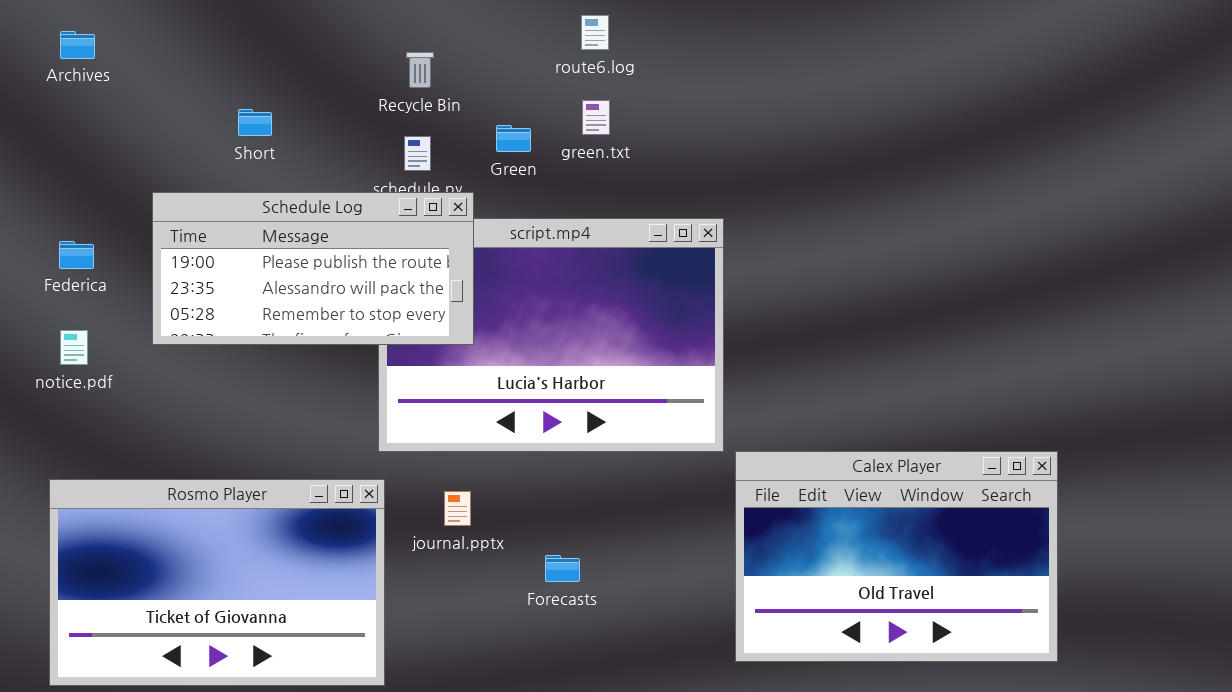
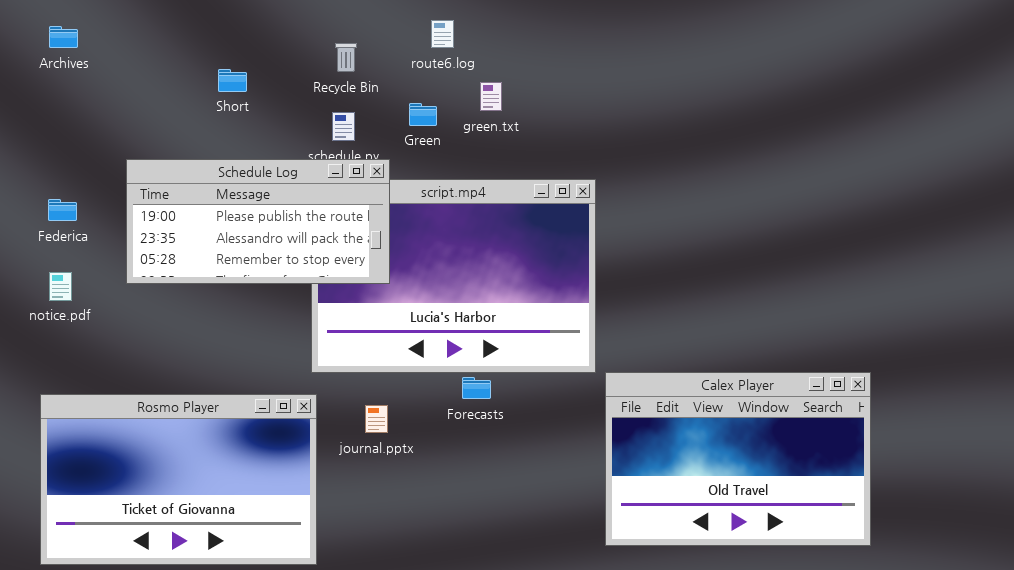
route6.log: [581,15,609,50] -> [431,20,454,48], moved
Short: [238,109,272,136] -> [218,69,247,92], moved
Forecasts: [545,555,580,582] -> [462,377,491,399], moved

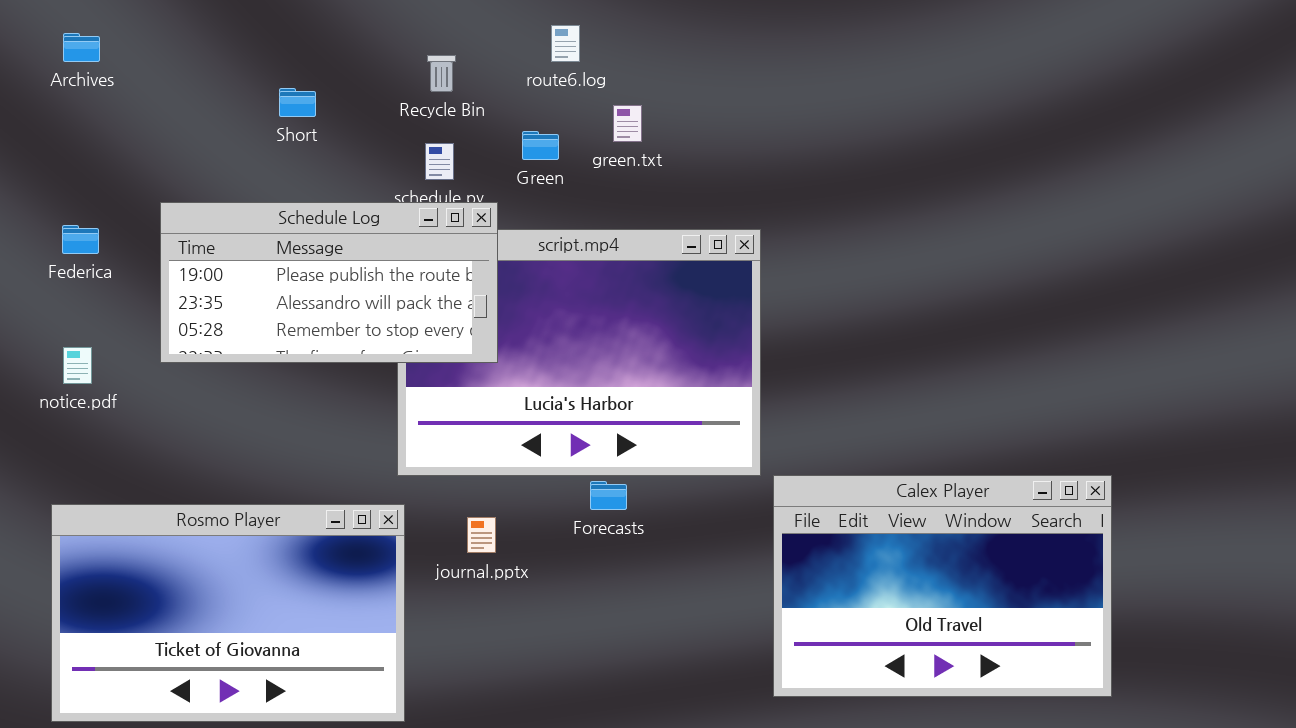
Federica: [48,199,77,221] -> [62,225,99,254], moved

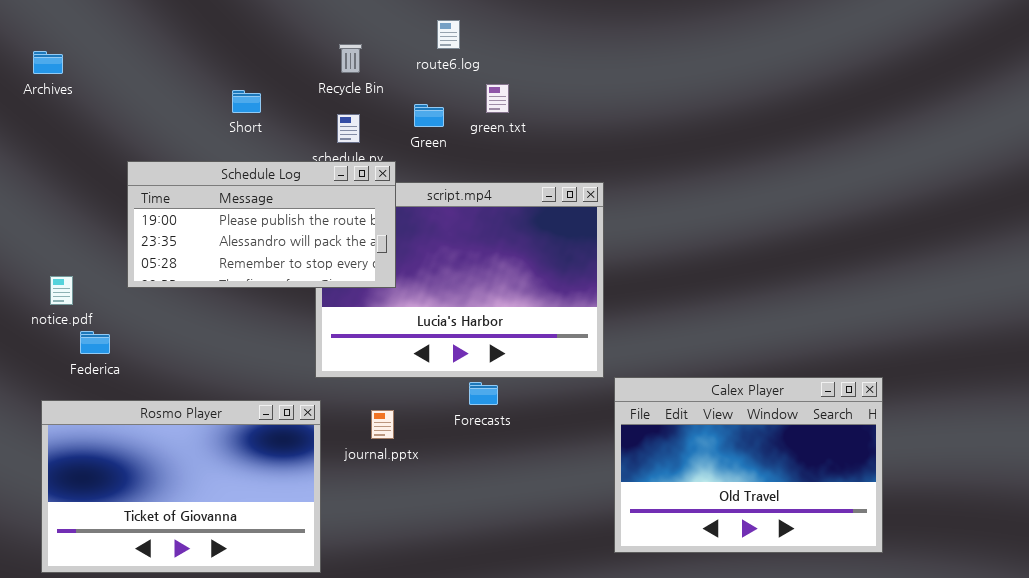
Archives: [63,33,100,62] -> [33,51,63,74], moved
Short: [279,88,316,117] -> [232,90,261,113], moved
Federica: [62,225,99,254] -> [80,331,110,354], moved

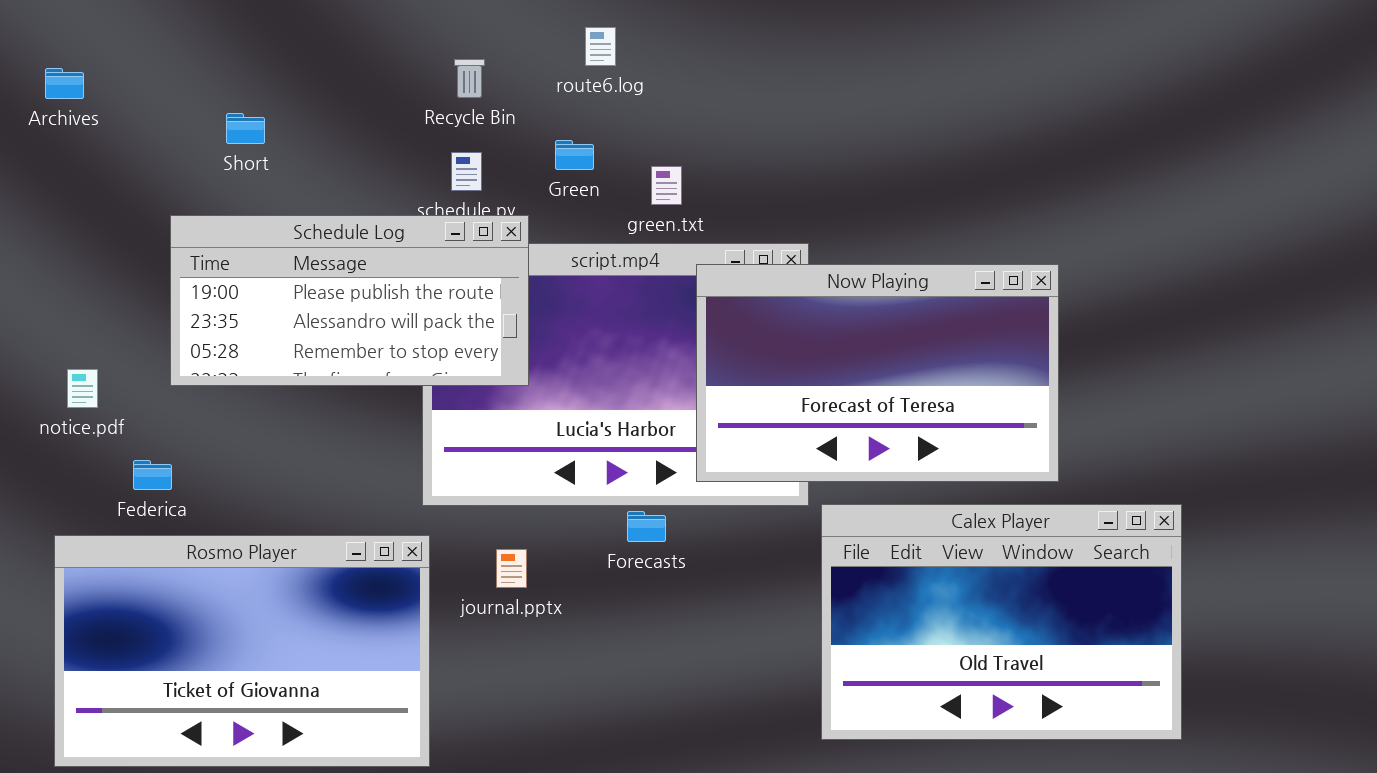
green.txt: [486,84,509,113] -> [651,166,682,205], moved
Short: [232,90,261,113] -> [226,113,265,144], moved
Now Playing: none -> [696,264,1059,482], opened
Federica: [80,331,110,354] -> [133,460,172,490], moved

